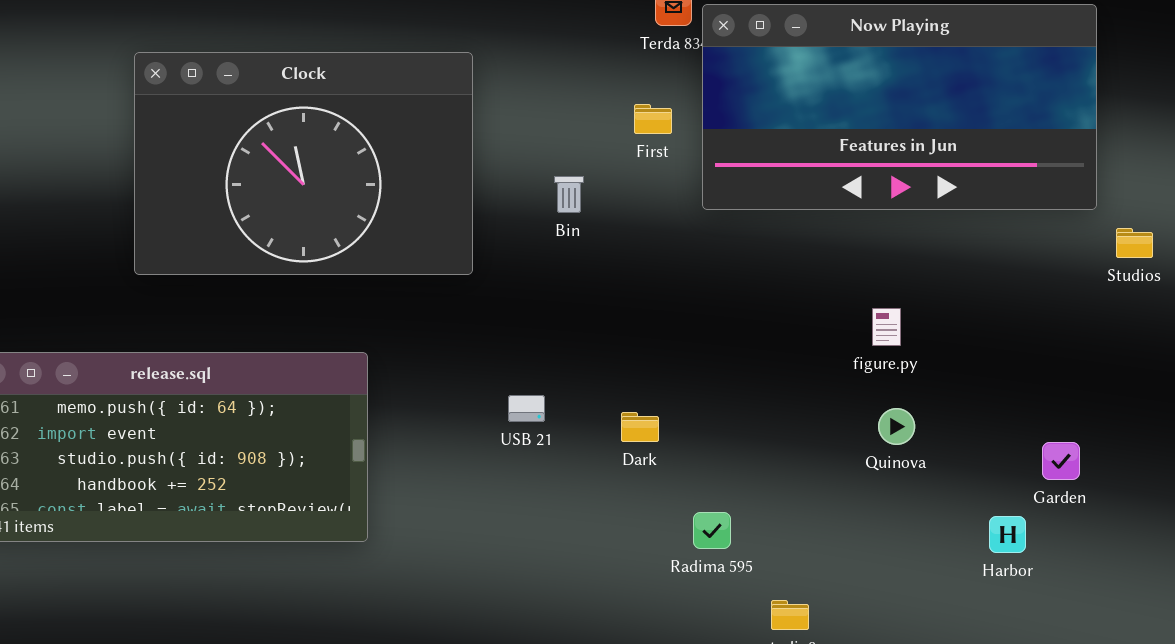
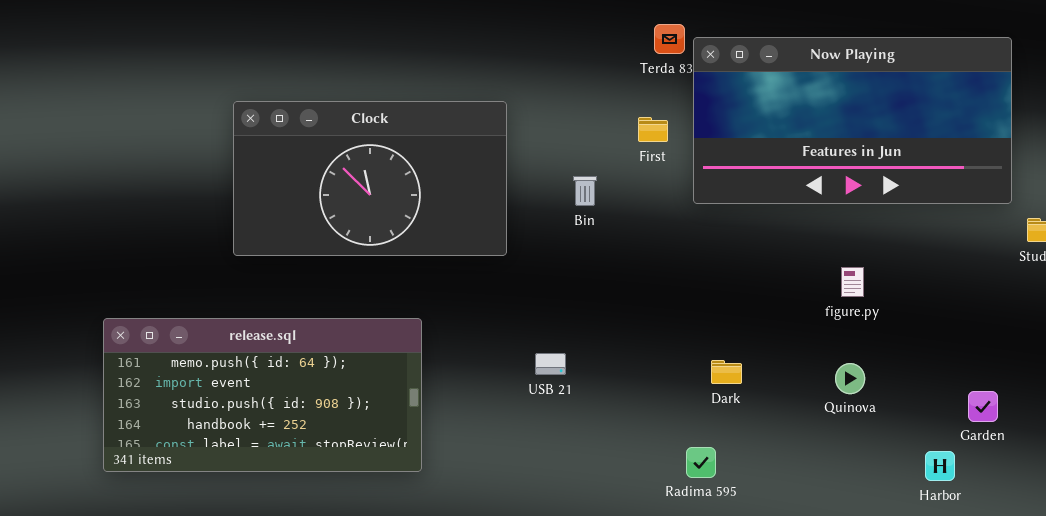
Clock: [134,52,473,275] -> [233,101,507,256], resized
figure.py: [872,308,901,346] -> [841,267,864,297], moved
Dark: [621,412,659,442] -> [711,360,742,384], moved

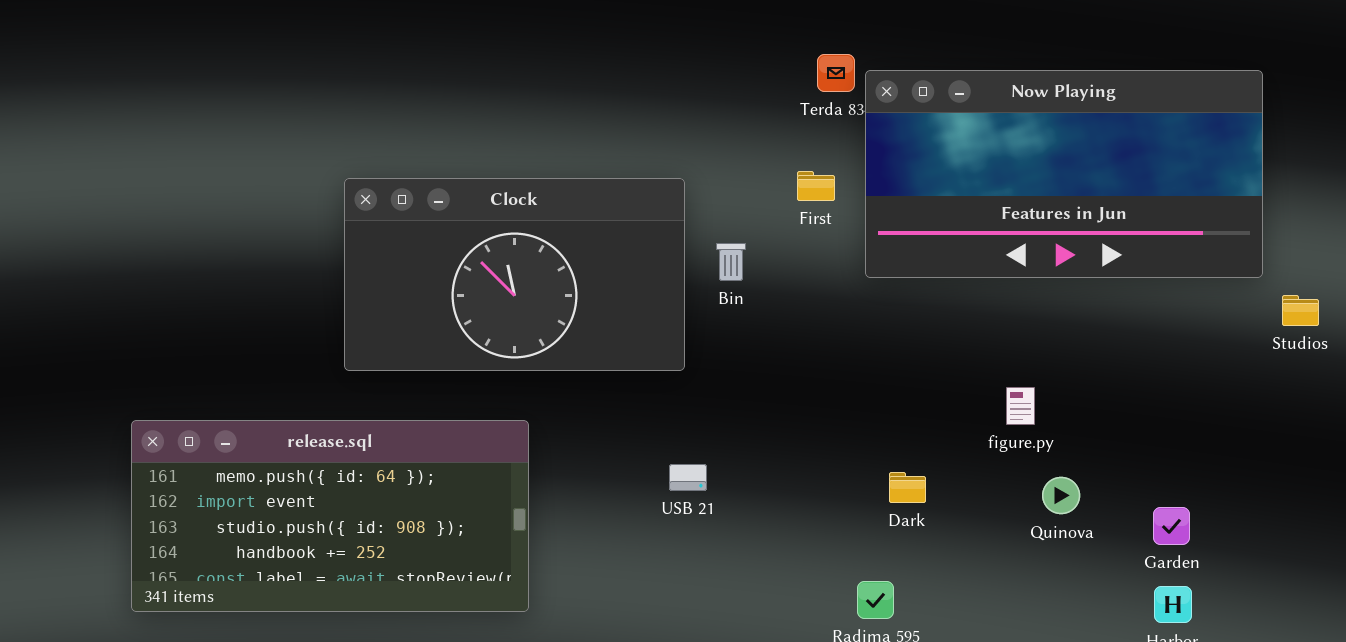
Clock: [233,101,507,256] -> [344,178,685,371], moved
figure.py: [841,267,864,297] -> [1006,387,1035,425], moved
Garden: [968,391,998,422] -> [1153,507,1190,545], moved

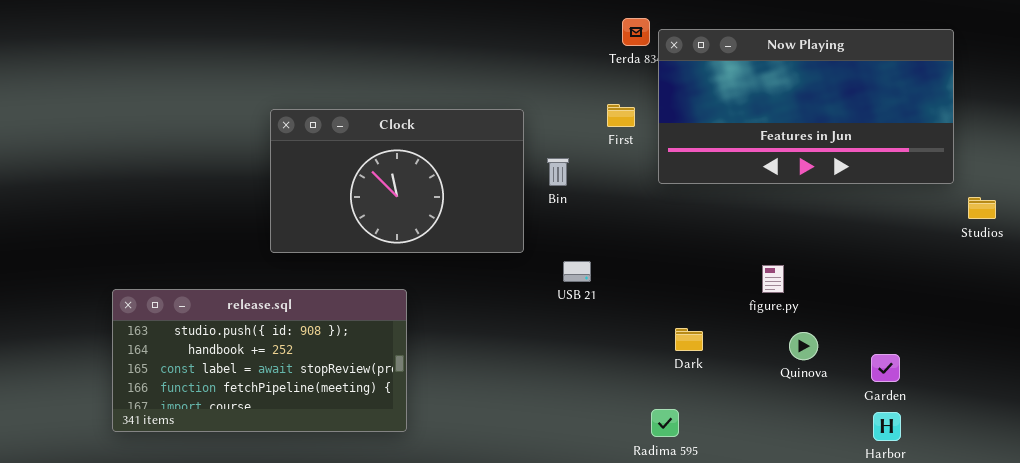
release.sql: [131,420,529,612] -> [112,289,407,432], scrolled down 2 rows
USB 21: [669,464,707,491] -> [563,261,591,282], moved

